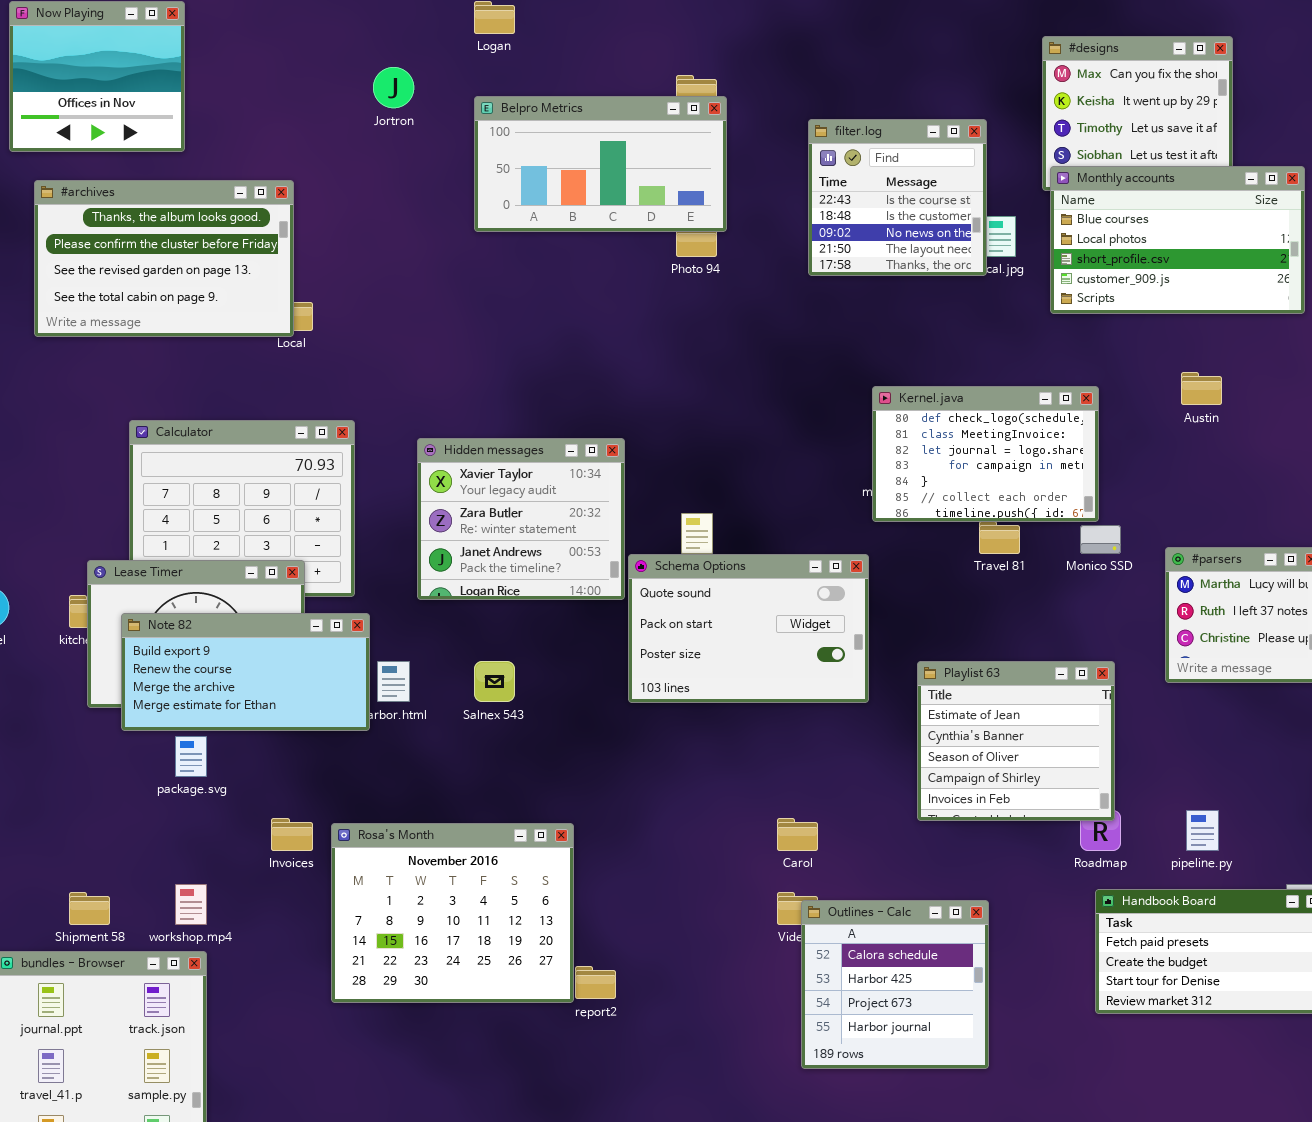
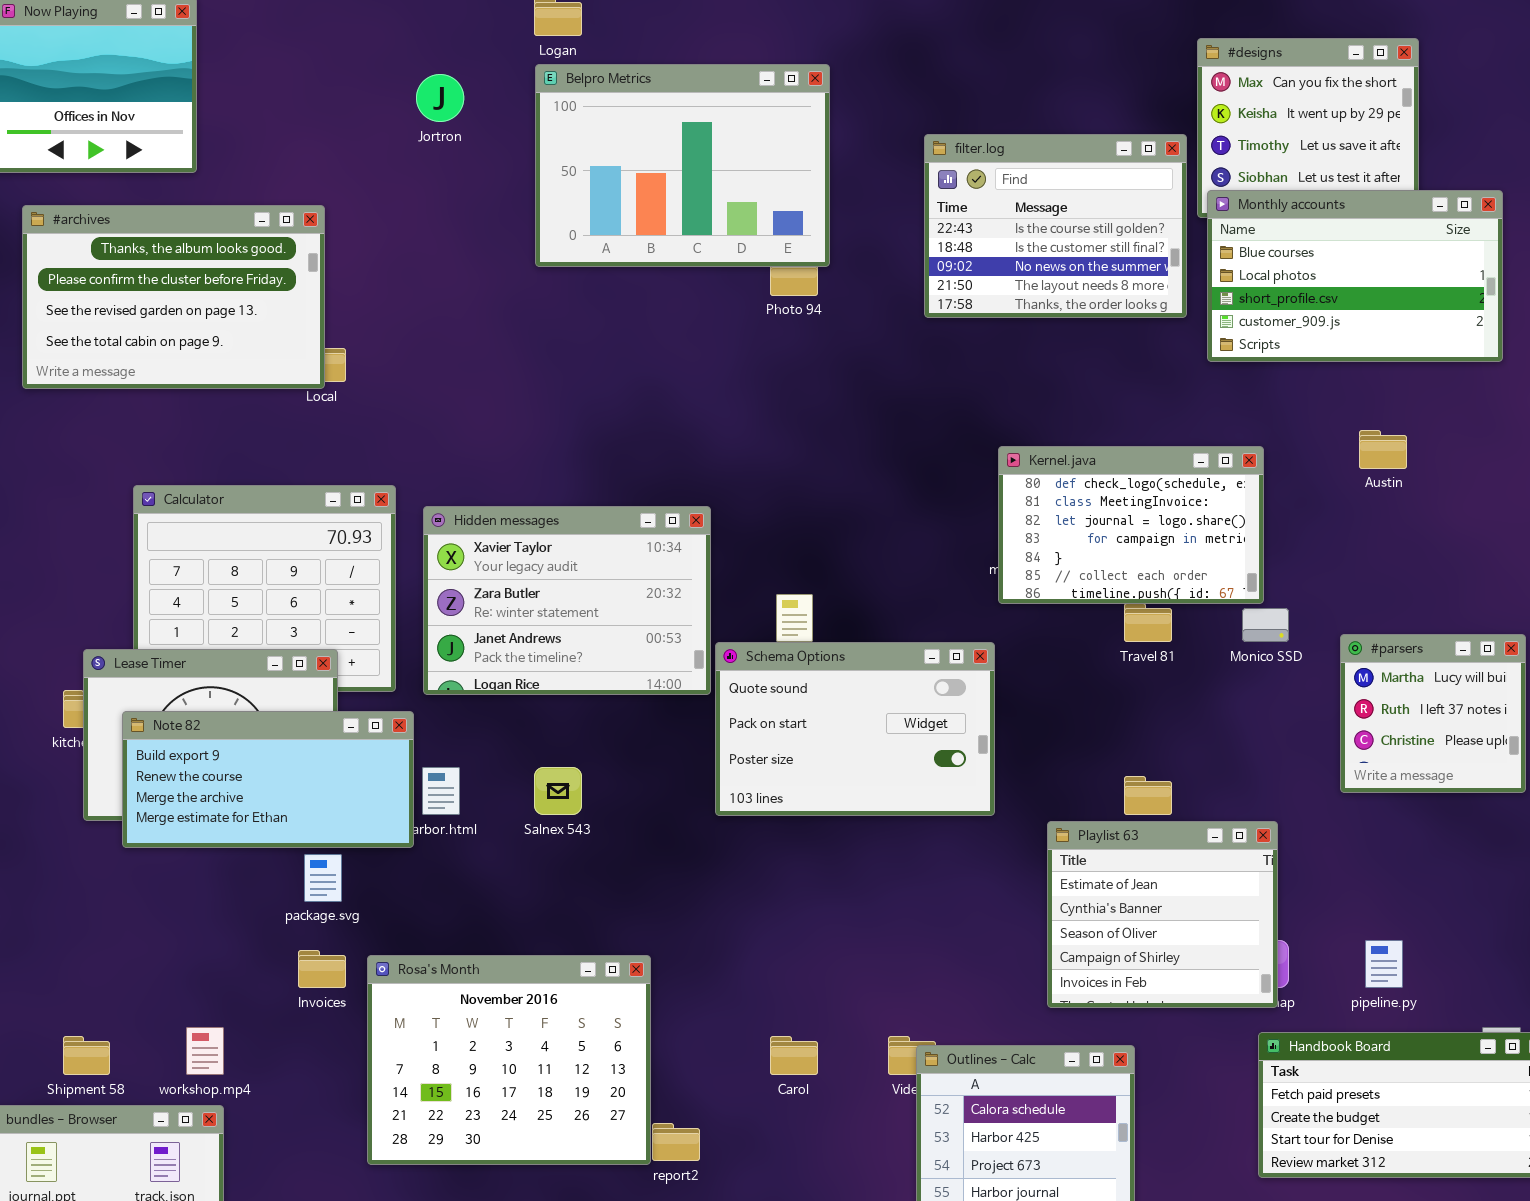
Belpro Metrics: [474,96,727,232] -> [535,64,830,267], resized
filter.log: [808,119,987,276] -> [924,134,1187,318], resized
Hidden messages: [417,438,625,600] -> [423,506,711,695], resized
Playlist 63: [917,661,1115,821] -> [1047,821,1278,1008], moved
package.svg: [175,736,207,777] -> [304,854,342,902], moved
Carol: [777,818,818,851] -> [770,1036,818,1075], moved

